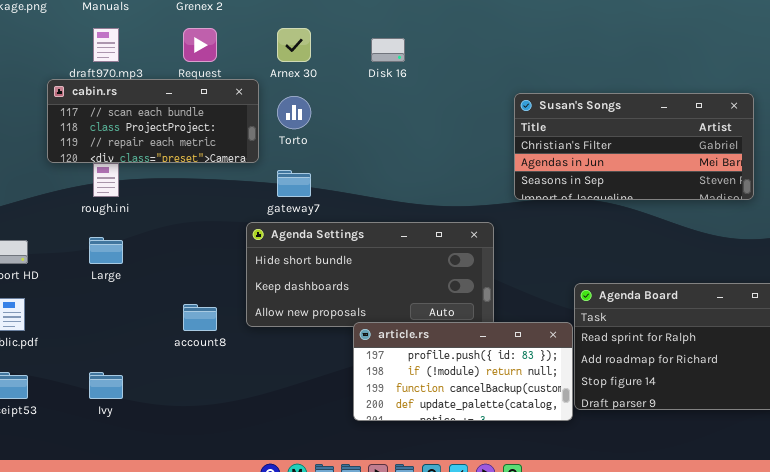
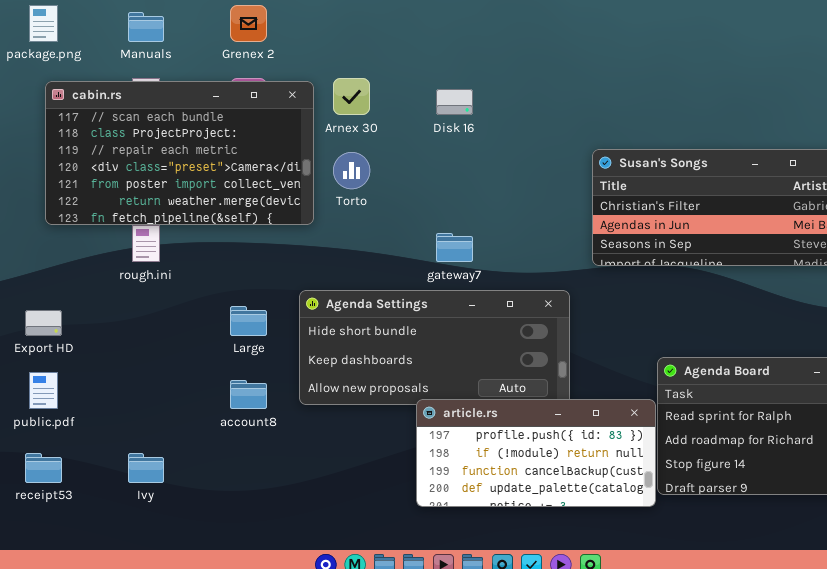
cabin.rs: [47,79,259,163] -> [45,81,314,225], resized
gateway7: [277,170,311,197] -> [436,233,473,262], moved
Large: [89,237,123,264] -> [230,306,267,336], moved

